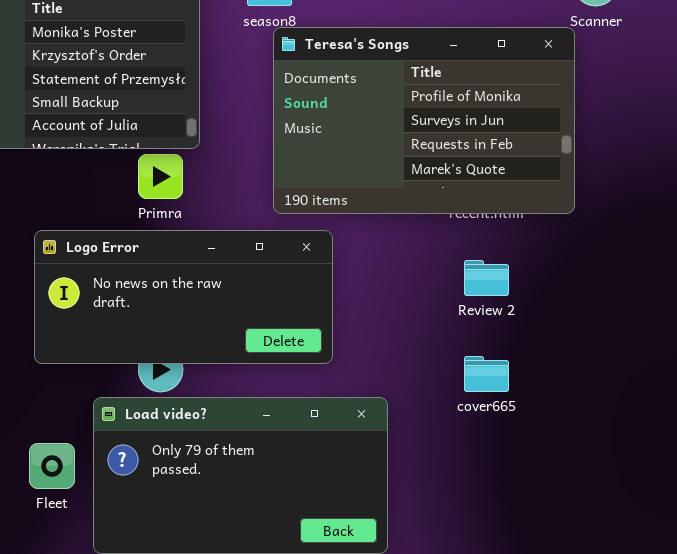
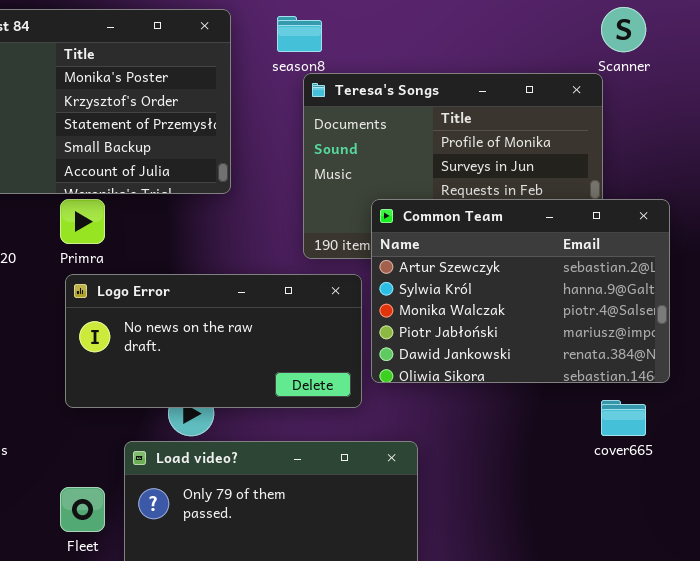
Primra: [138,154,183,199] -> [60,199,105,244], moved
Common Team: none -> [371,199,670,383], opened
cover665: [464,356,509,392] -> [601,400,646,436], moved

